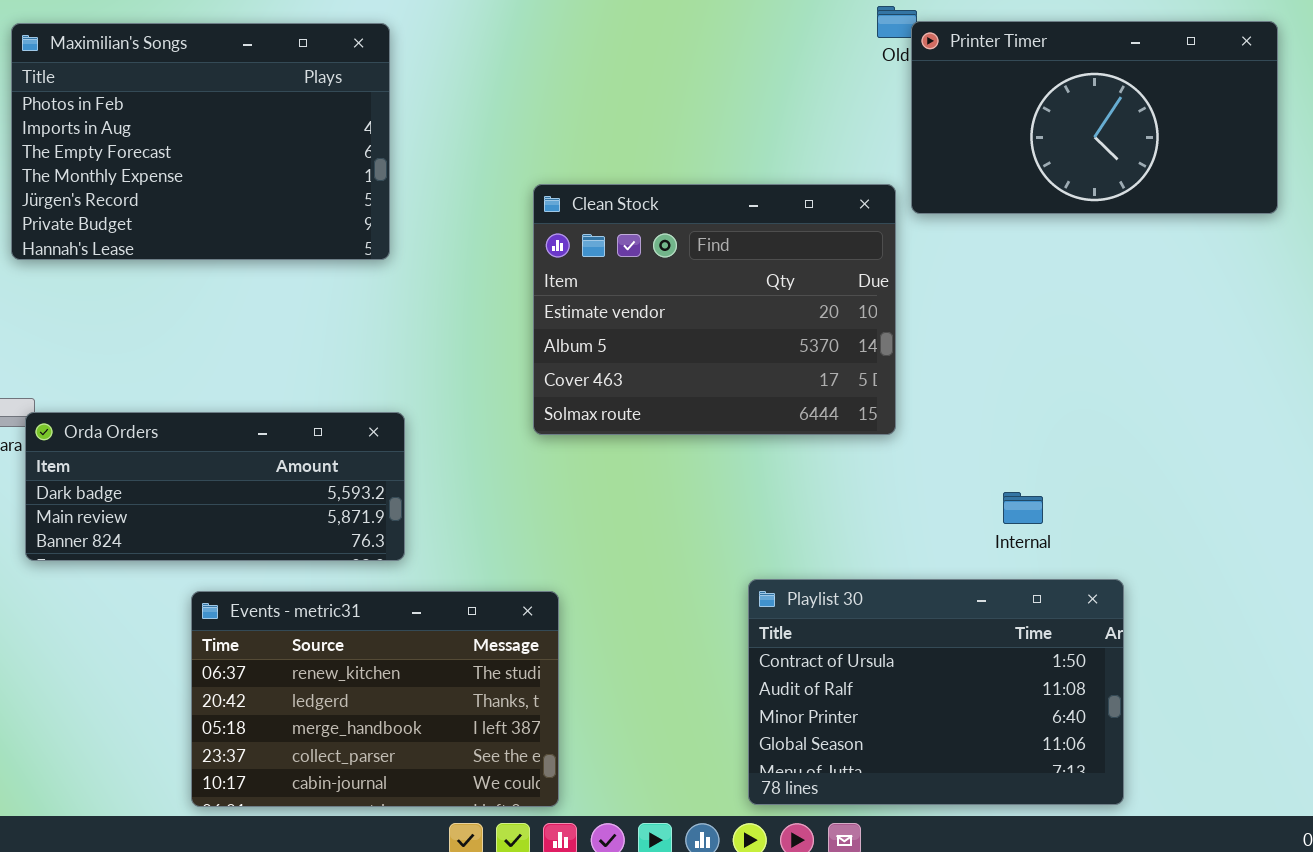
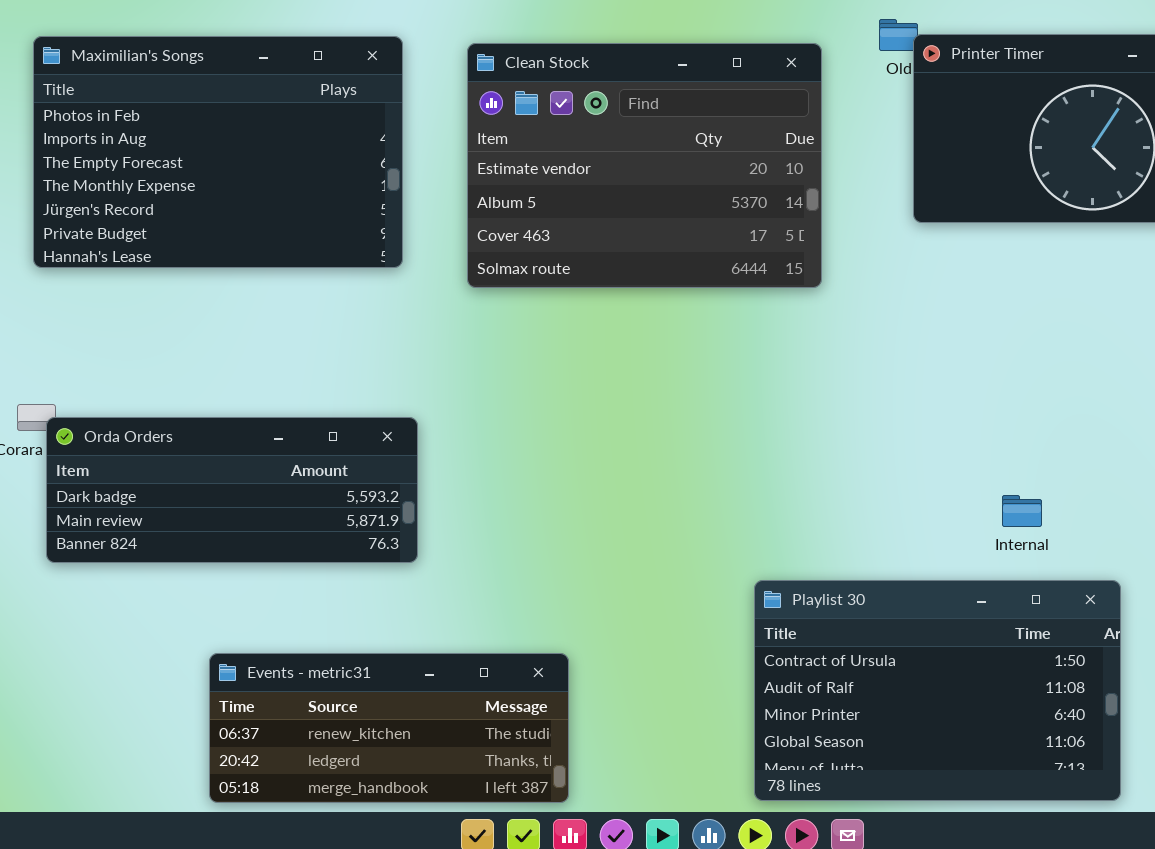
Clean Stock: [533,184,896,435] -> [467,43,822,288], moved
Events - metric31: [191,591,559,807] -> [209,653,569,803], resized

